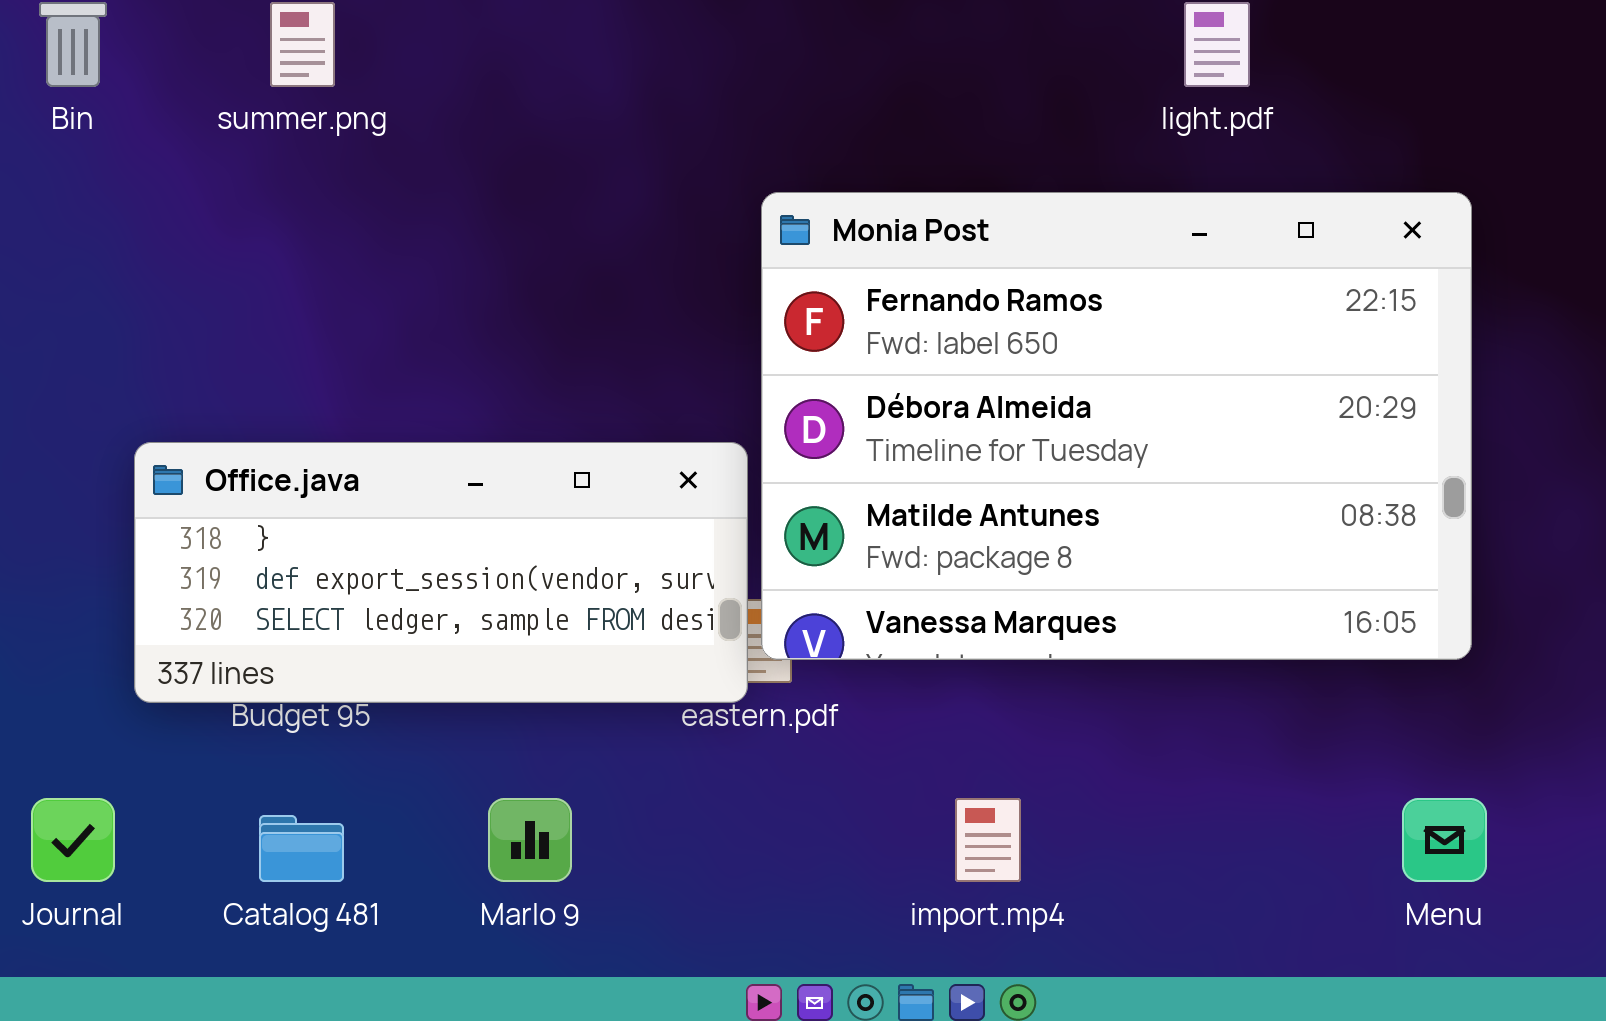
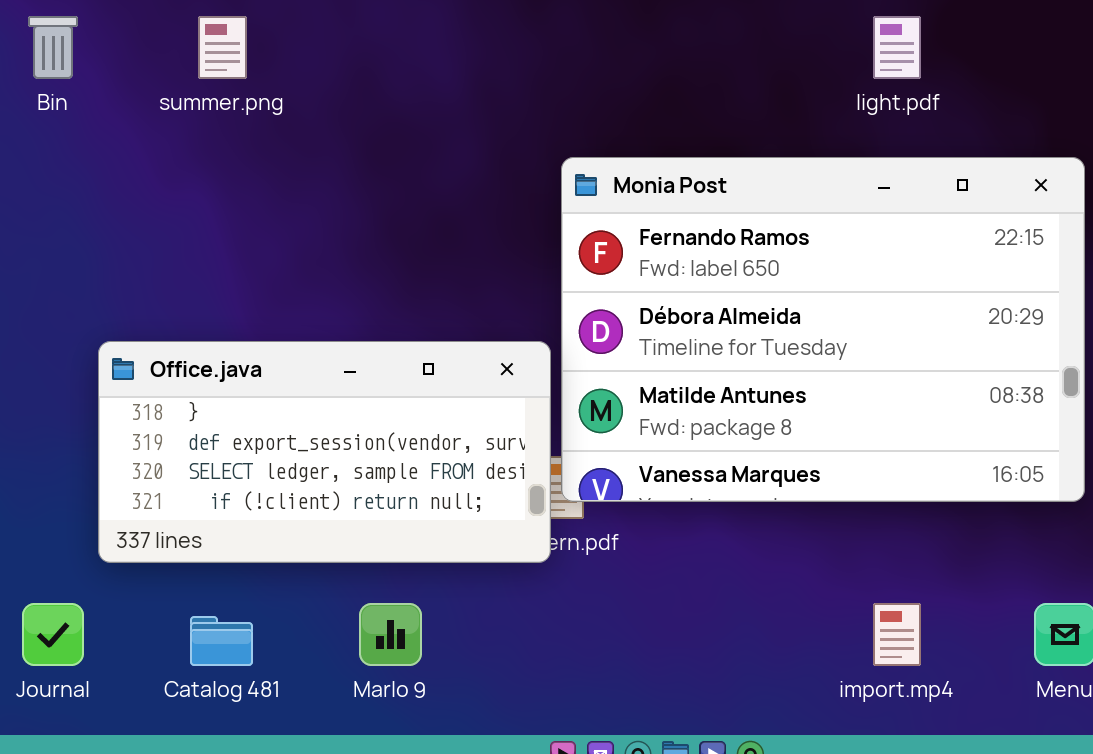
Office.java: [134,442,748,703] -> [98,341,551,563], resized
import.mp4: [955,798,1021,882] -> [873,603,921,666], moved

